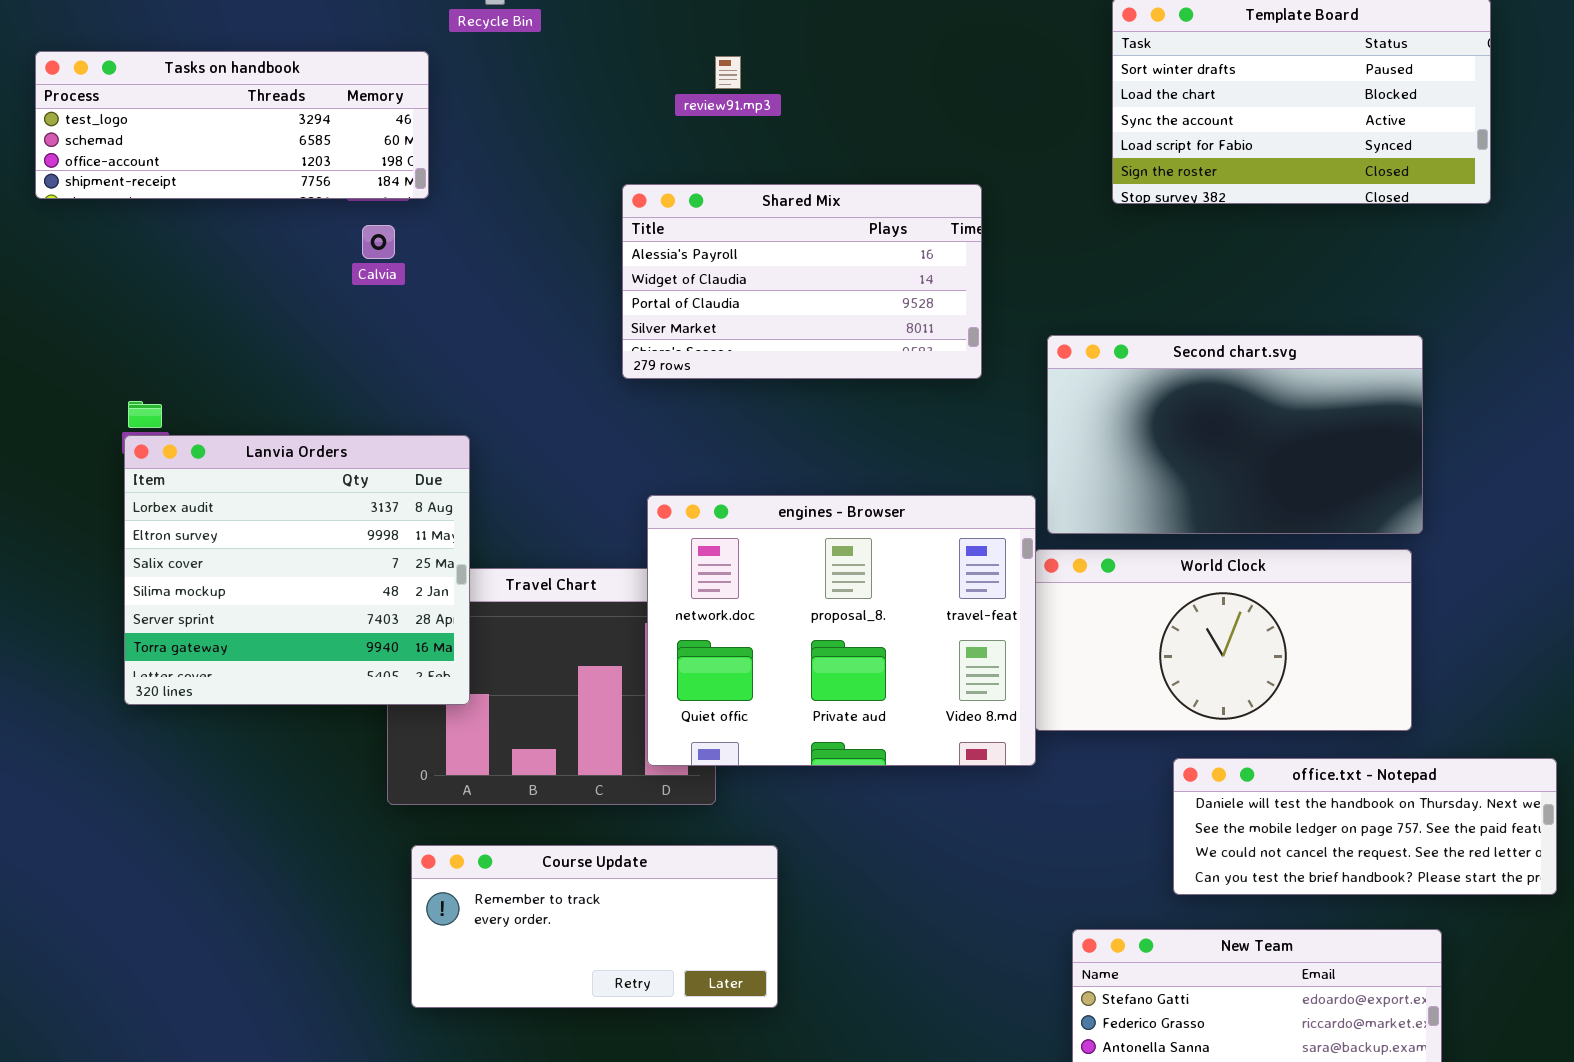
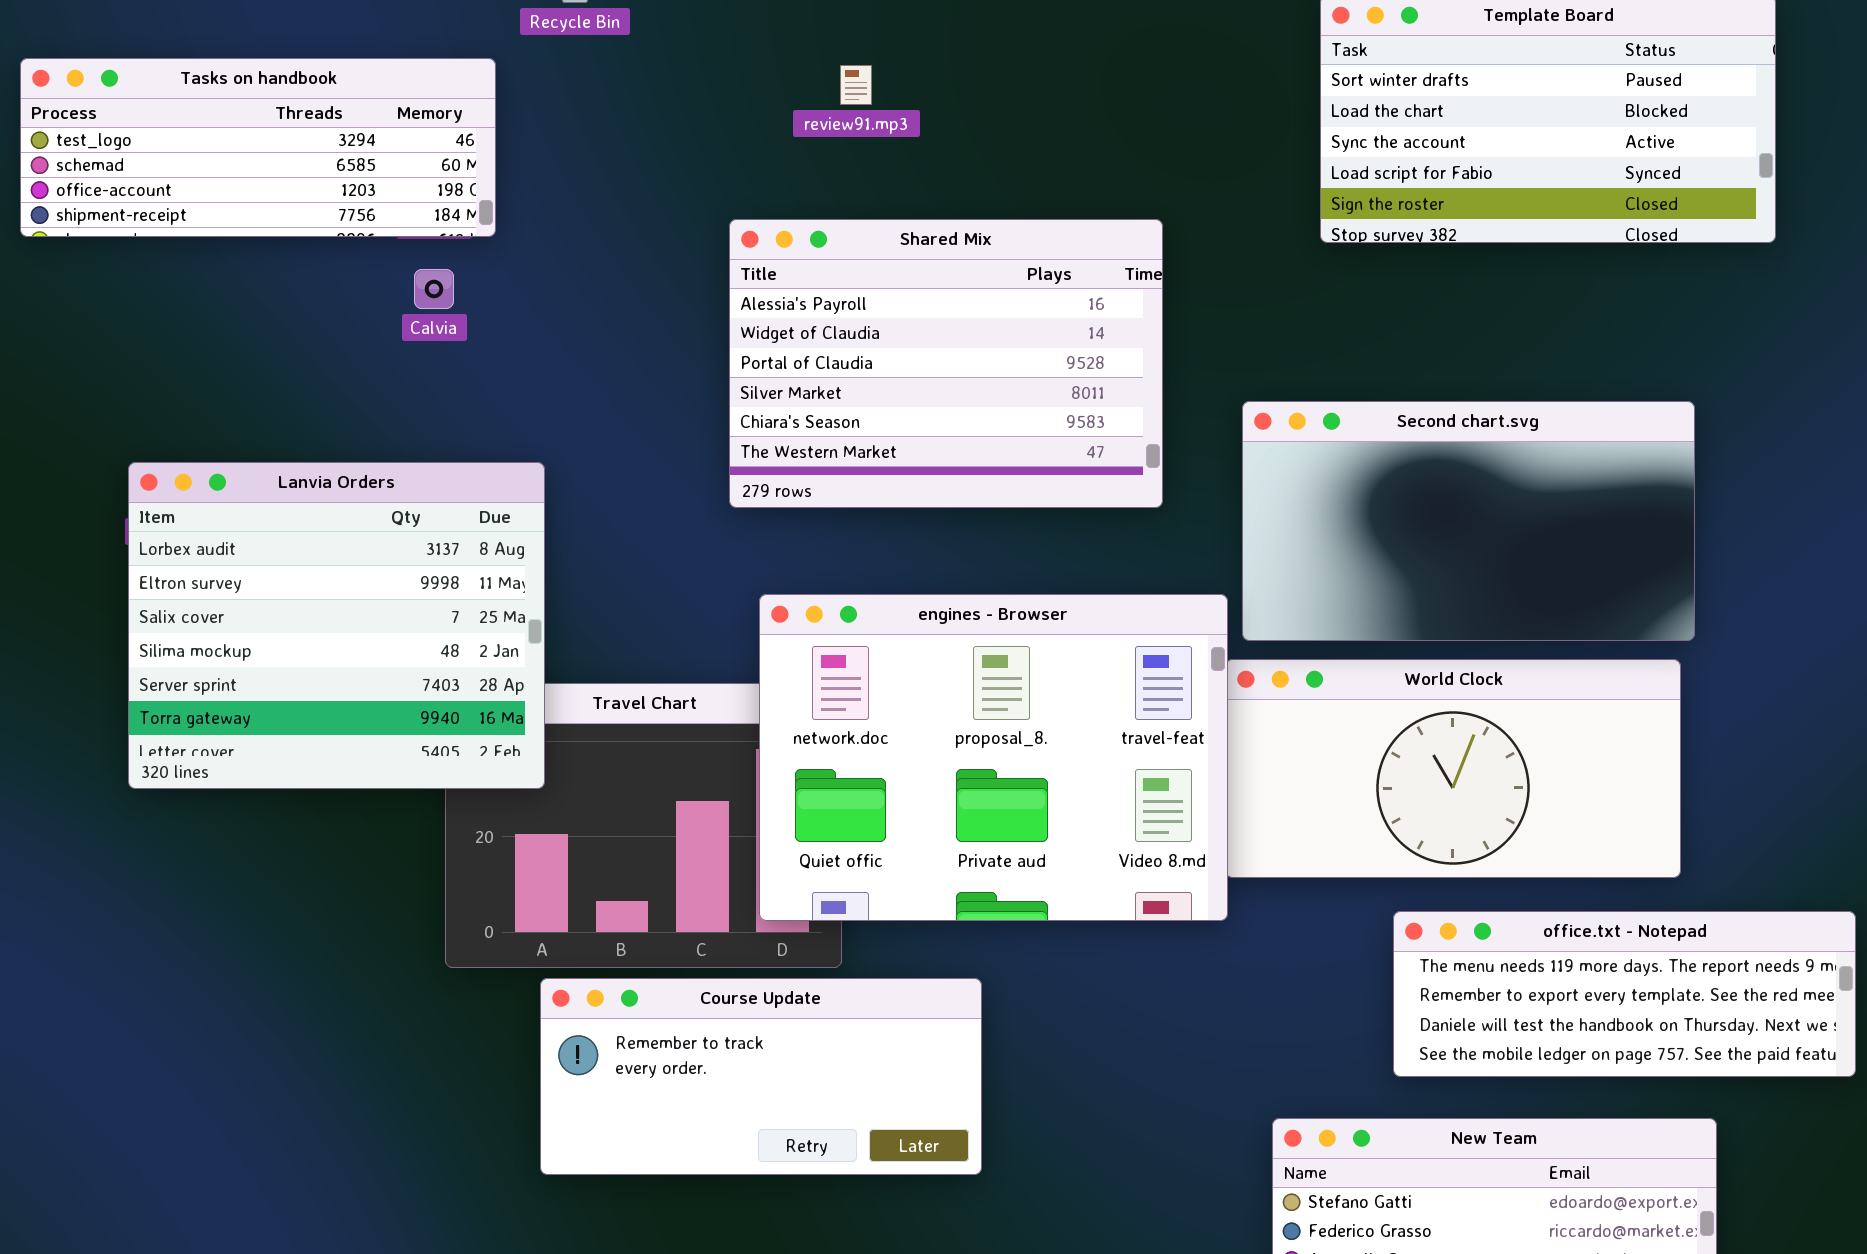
Shared Mix: [622,184,982,379] -> [729,219,1163,508], resized
Lanvia Orders: [124,435,470,705] -> [128,462,545,789], moved
office.txt - Notepad: [1173,758,1557,895] -> [1393,911,1856,1077], scrolled up 2 rows
Course Update: [411,845,778,1008] -> [540,978,982,1175], moved

